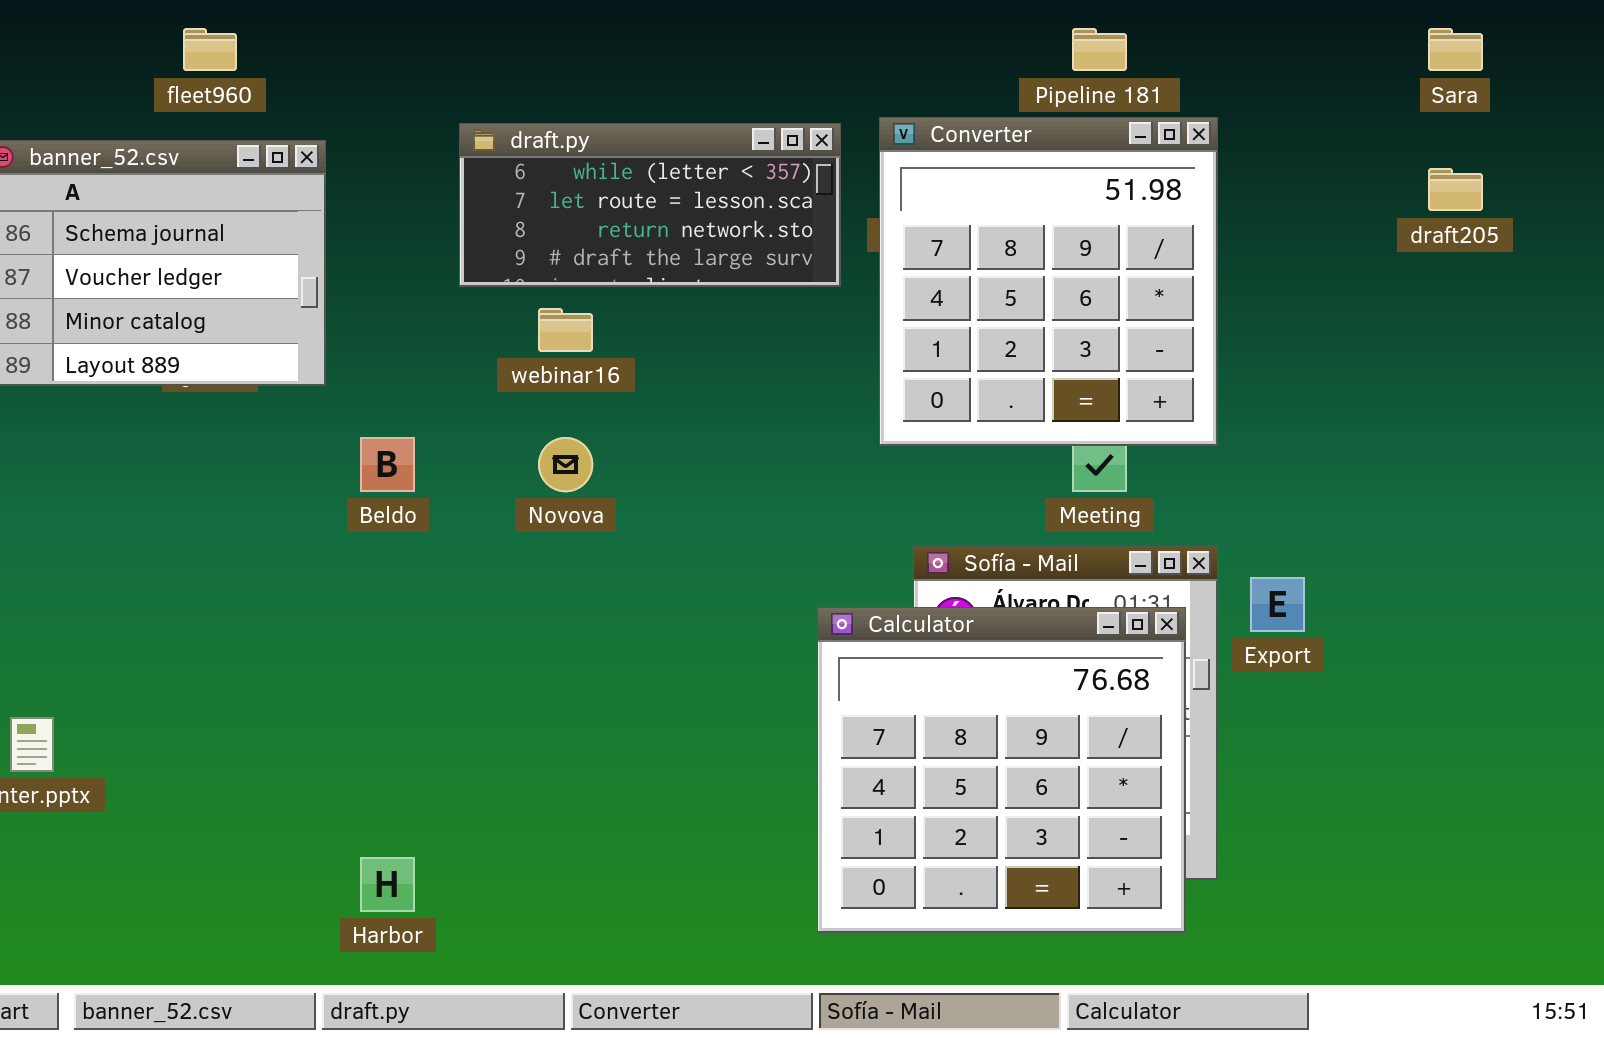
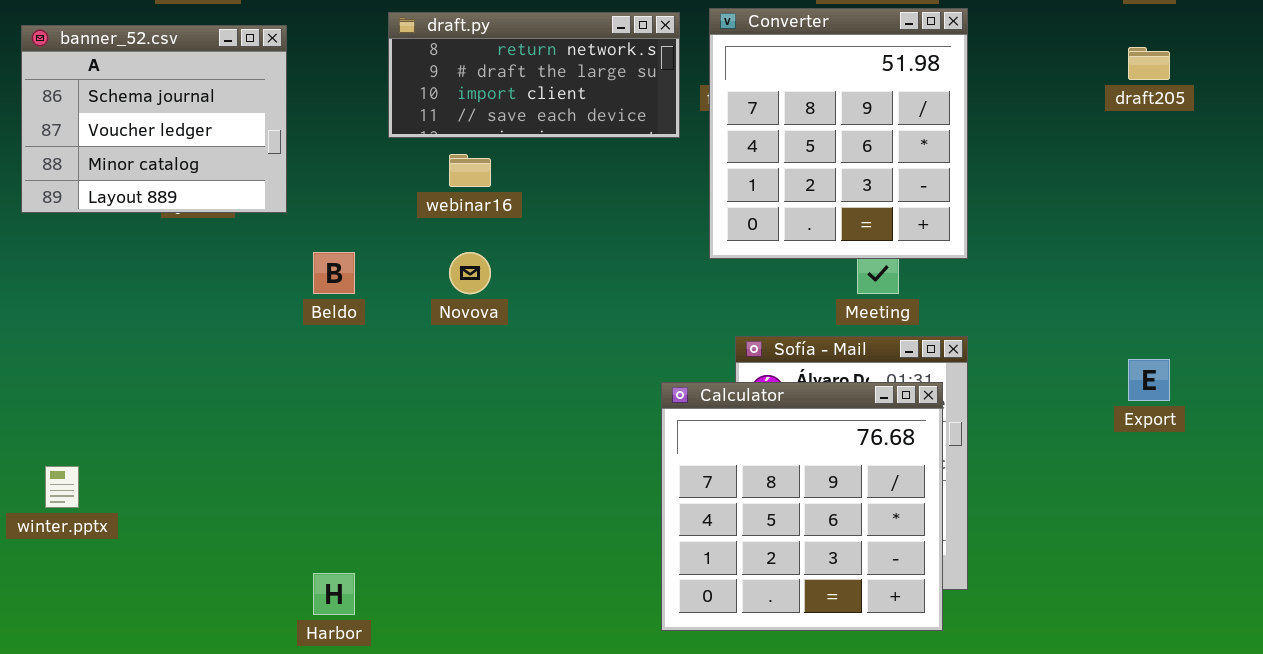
draft.py: [459,123,841,287] -> [388,12,680,138], scrolled down 2 rows
Export: [1250,577,1305,632] -> [1128,359,1170,401], moved

